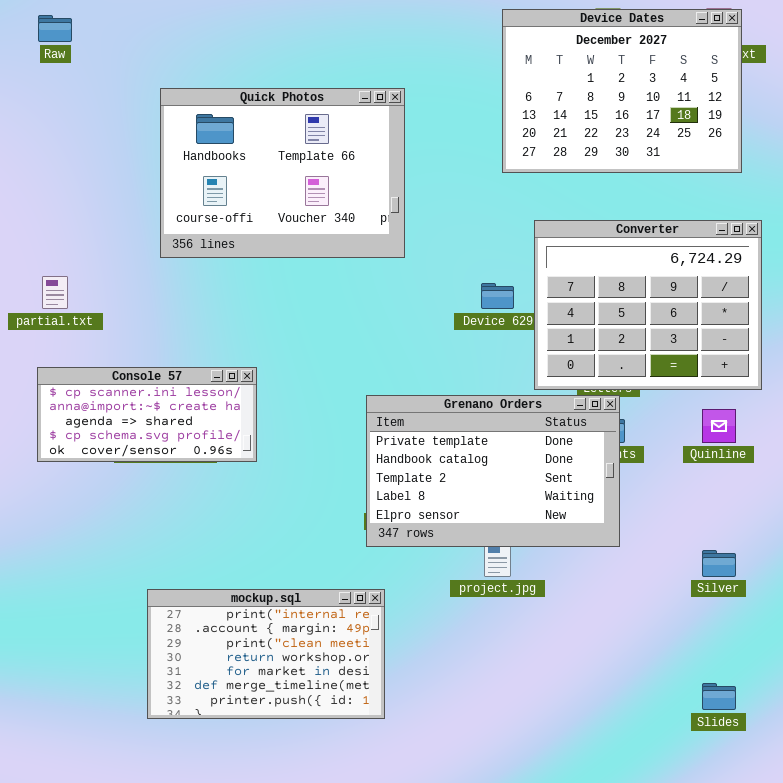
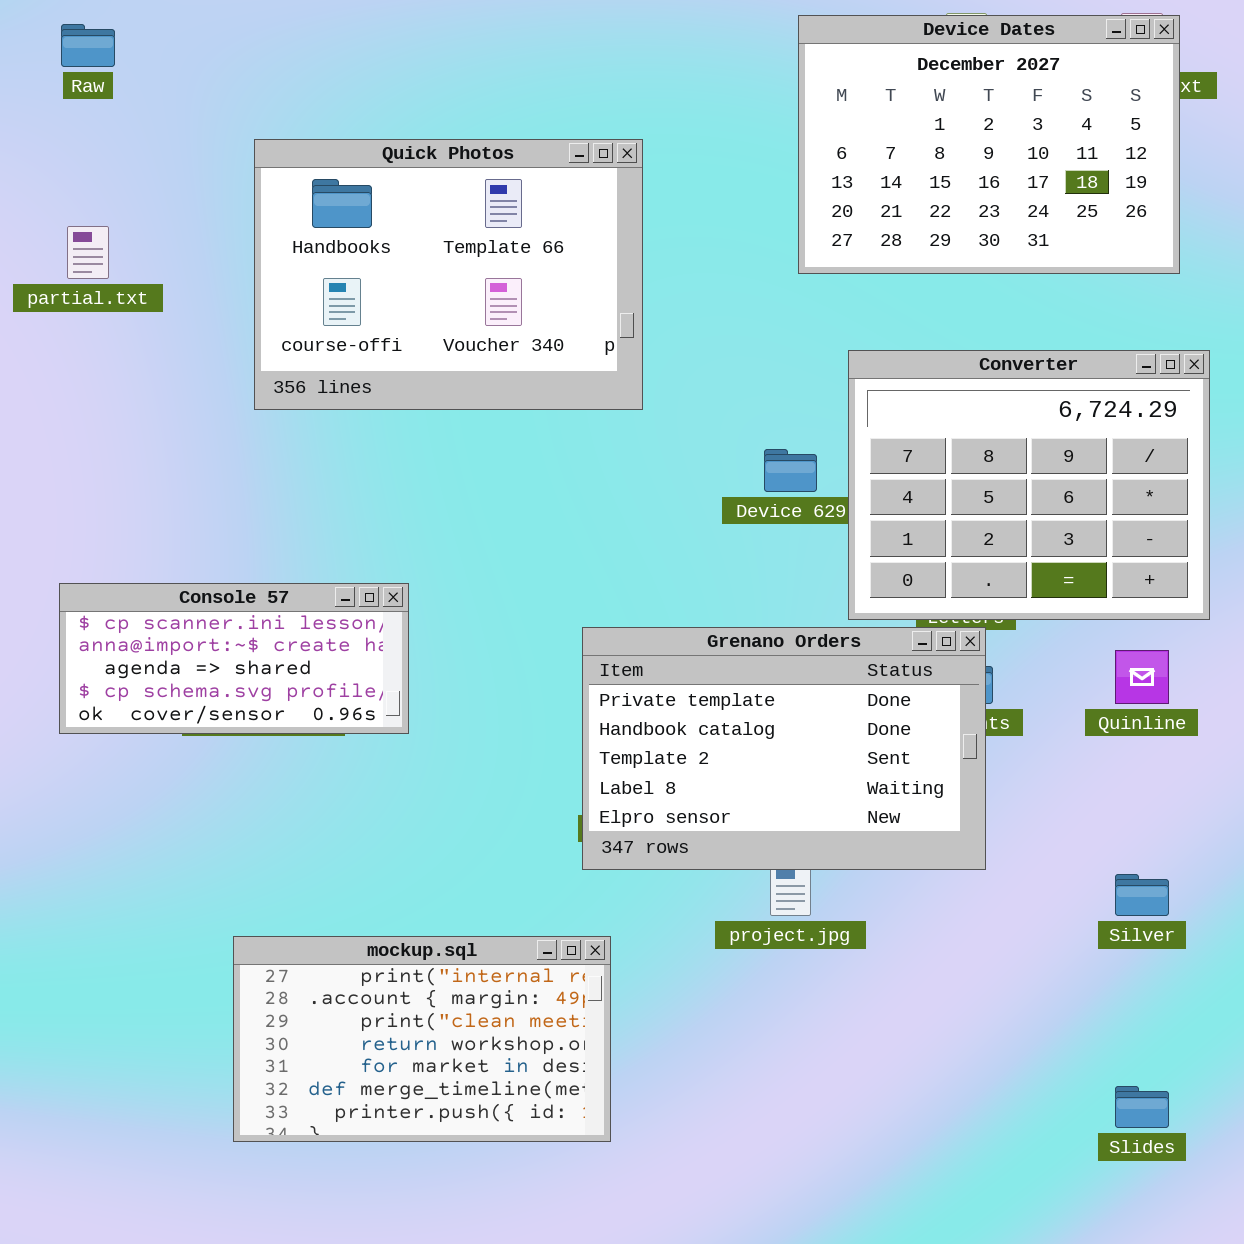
partial.txt: [42,276,68,309] -> [67,226,109,279], moved

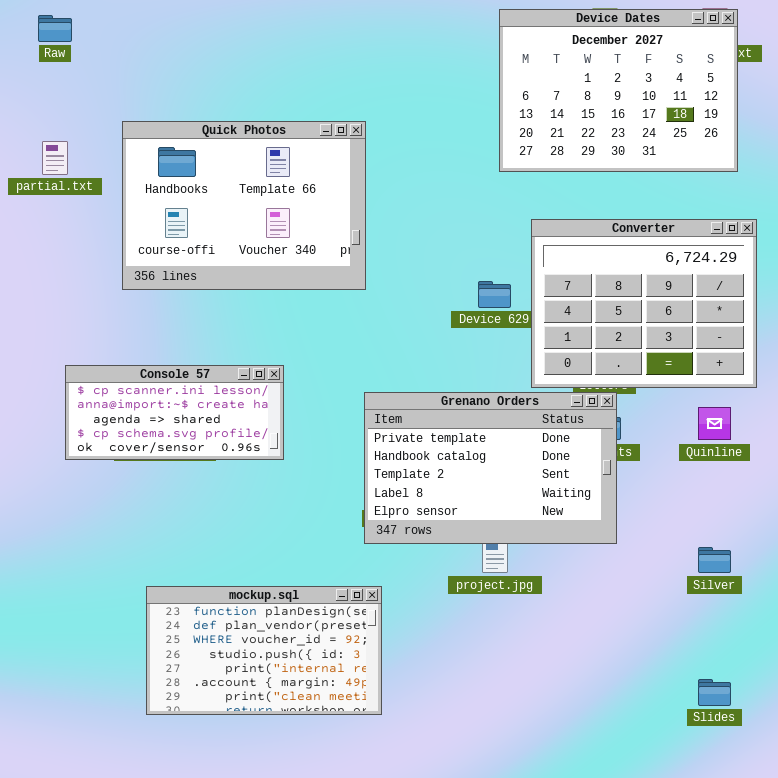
Quick Photos: [254,139,643,410] -> [122,121,366,290], moved
Console 57: [59,583,409,734] -> [65,365,284,460], moved
mockup.sql: [233,936,611,1142] -> [146,586,382,715], scrolled up 4 rows

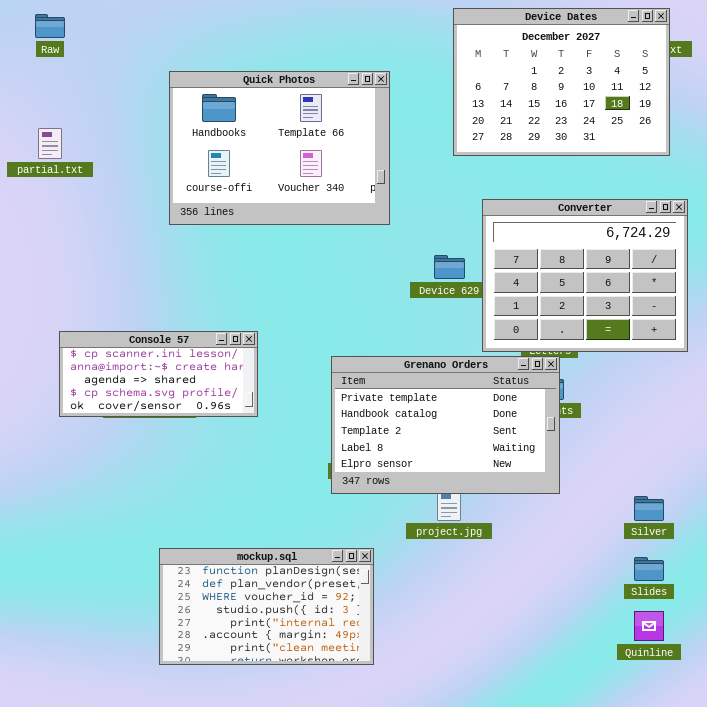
Quick Photos: [122,121,366,290] -> [169,71,390,225], moved
Quinline: [698,407,731,440] -> [634,611,664,641], moved
mockup.sql: [146,586,382,715] -> [159,548,374,665], moved
Slides: [698,679,731,706] -> [634,557,664,581], moved

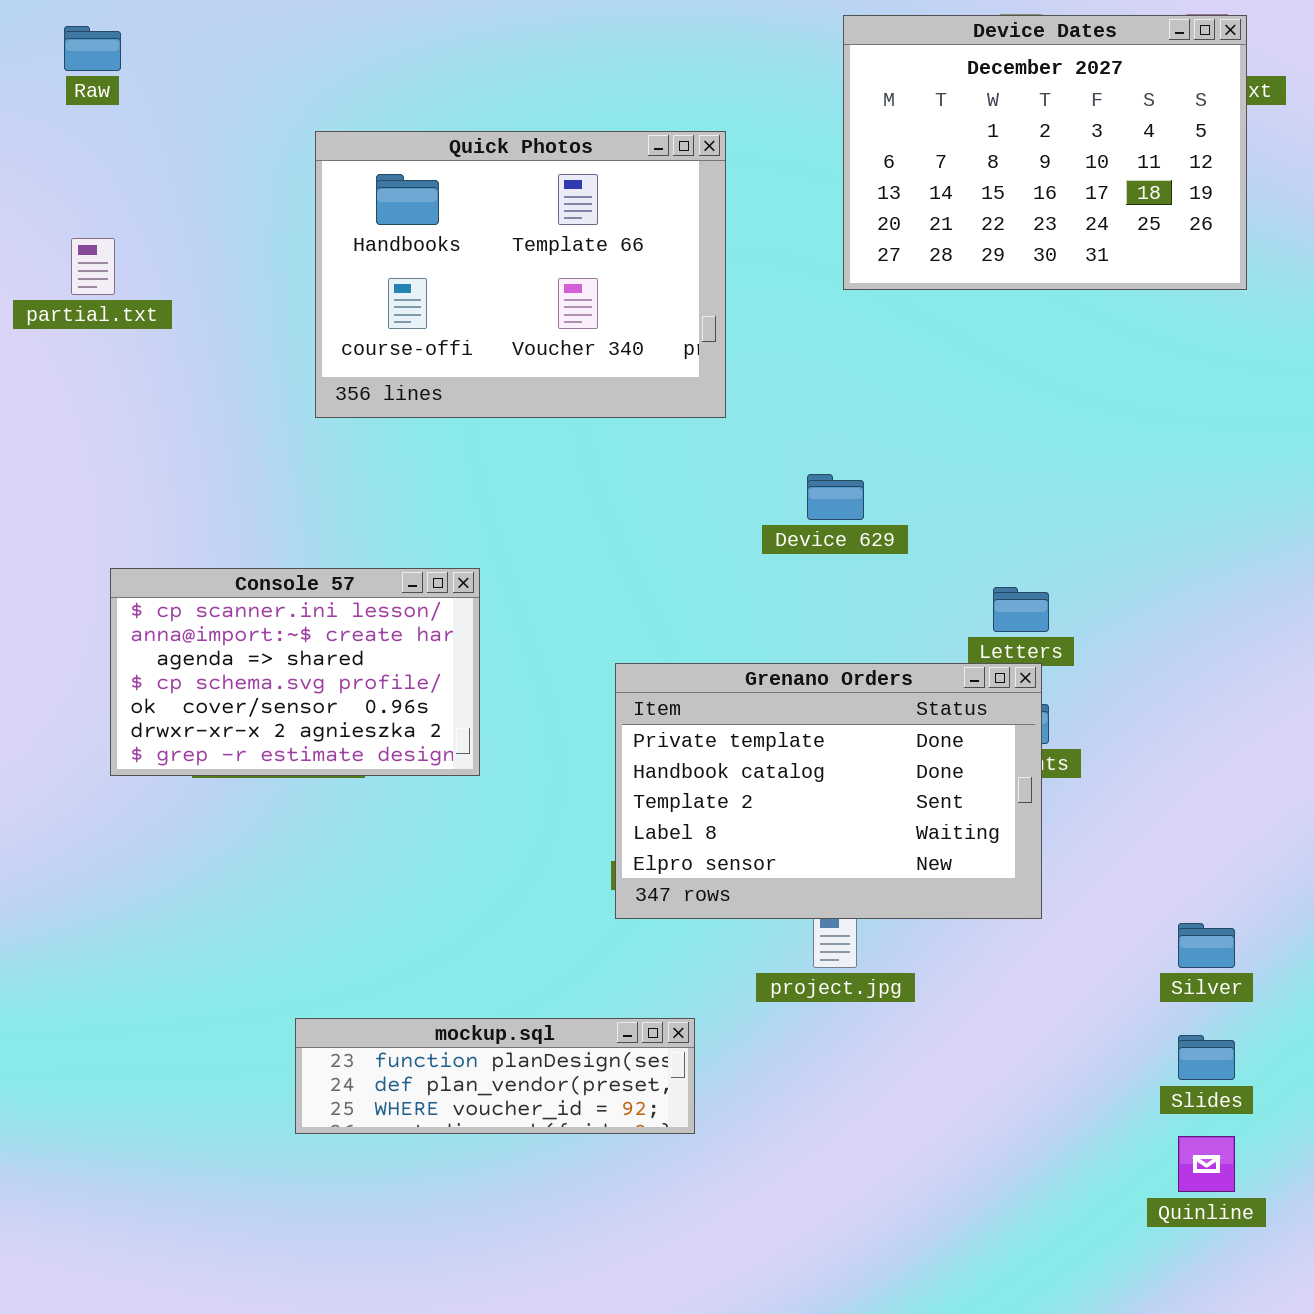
Converter: [482,199,688,352] -> none, closed
Console 57: [59,331,258,417] -> [110,568,480,776], resized
mockup.sql: [159,548,374,665] -> [295,1018,695,1134], resized

